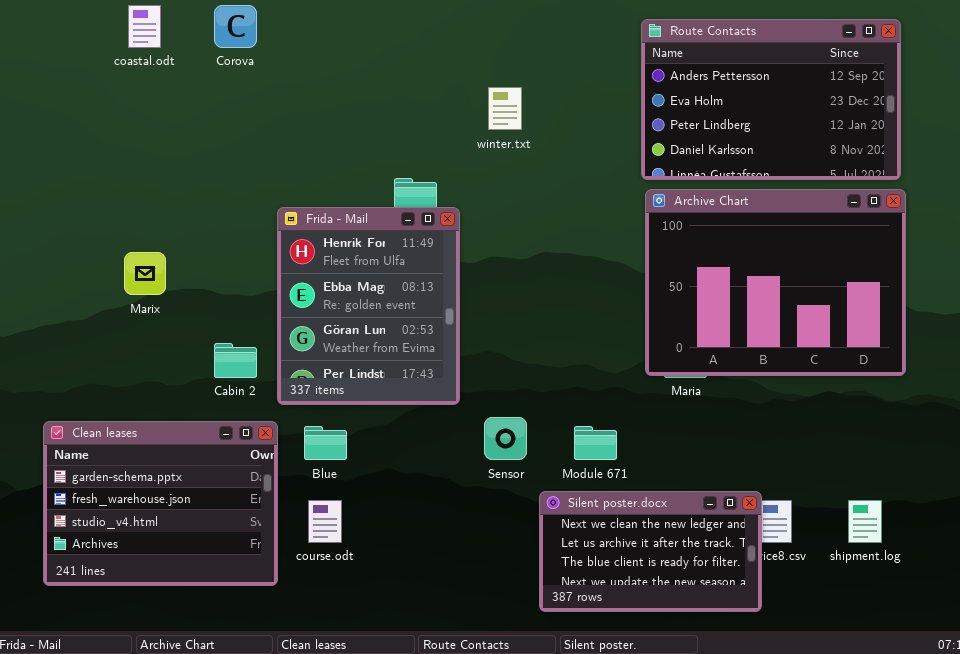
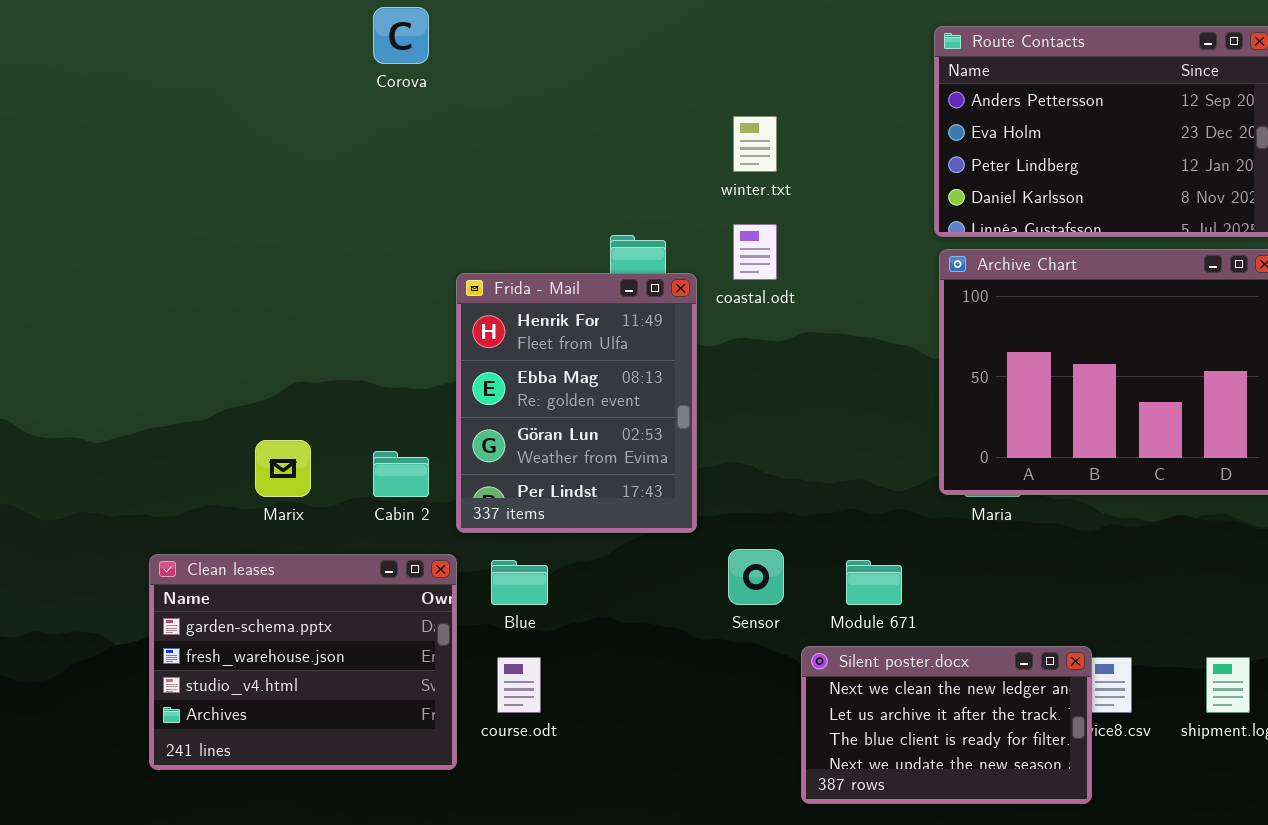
coastal.odt: [128,5,161,48] -> [733,224,777,280], moved
Marix: [124,252,166,295] -> [255,440,311,497], moved

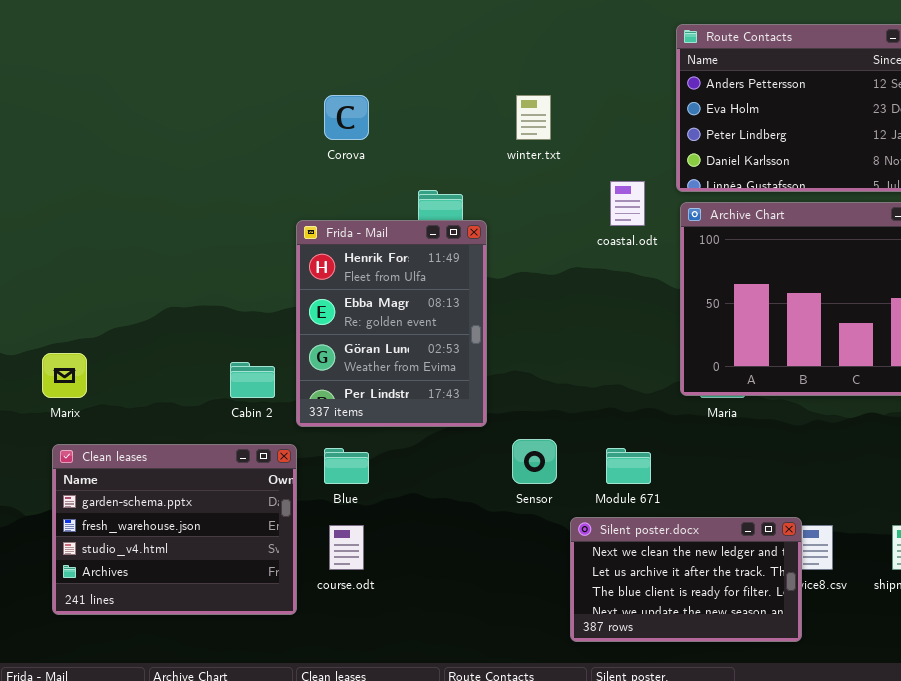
Corova: [373,7,429,64] -> [324,95,369,140], moved
coastal.odt: [733,224,777,280] -> [610,181,645,226], moved
Marix: [255,440,311,497] -> [42,353,87,398], moved

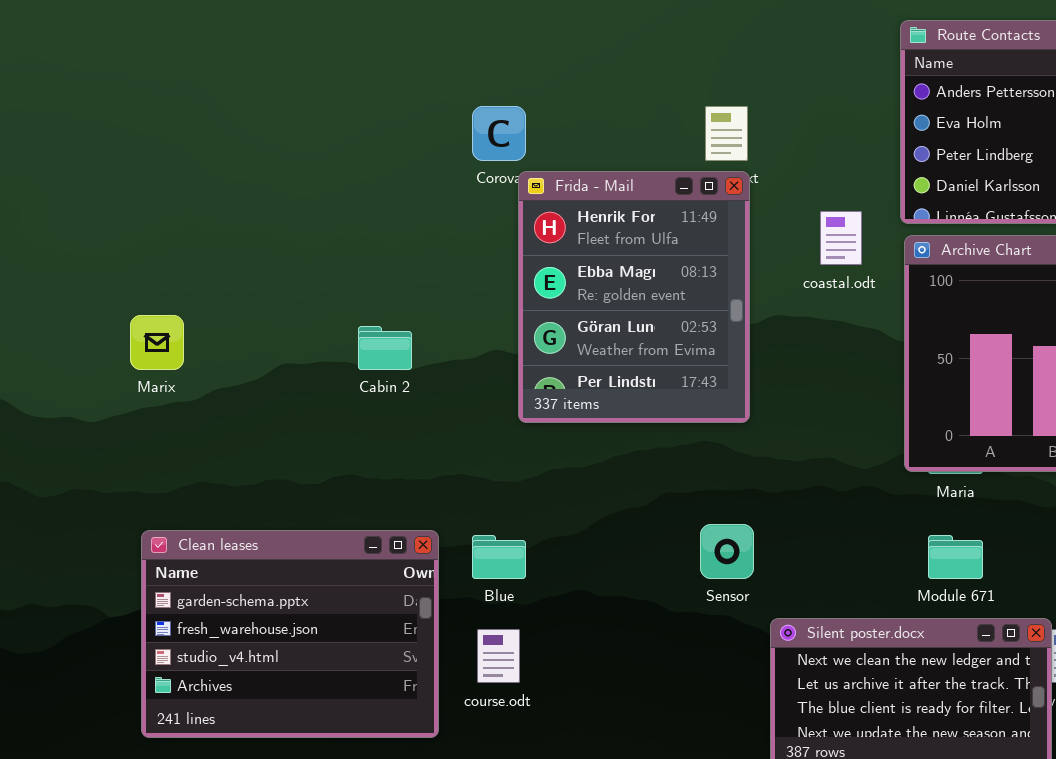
Frida - Mail: [296,220,487,427] -> [518,171,750,423], moved
Marix: [42,353,87,398] -> [130,315,184,370], moved
Cabin 2: [230,362,275,398] -> [358,326,412,370], moved
Module 671: [606,448,651,484] -> [928,535,983,579], moved

